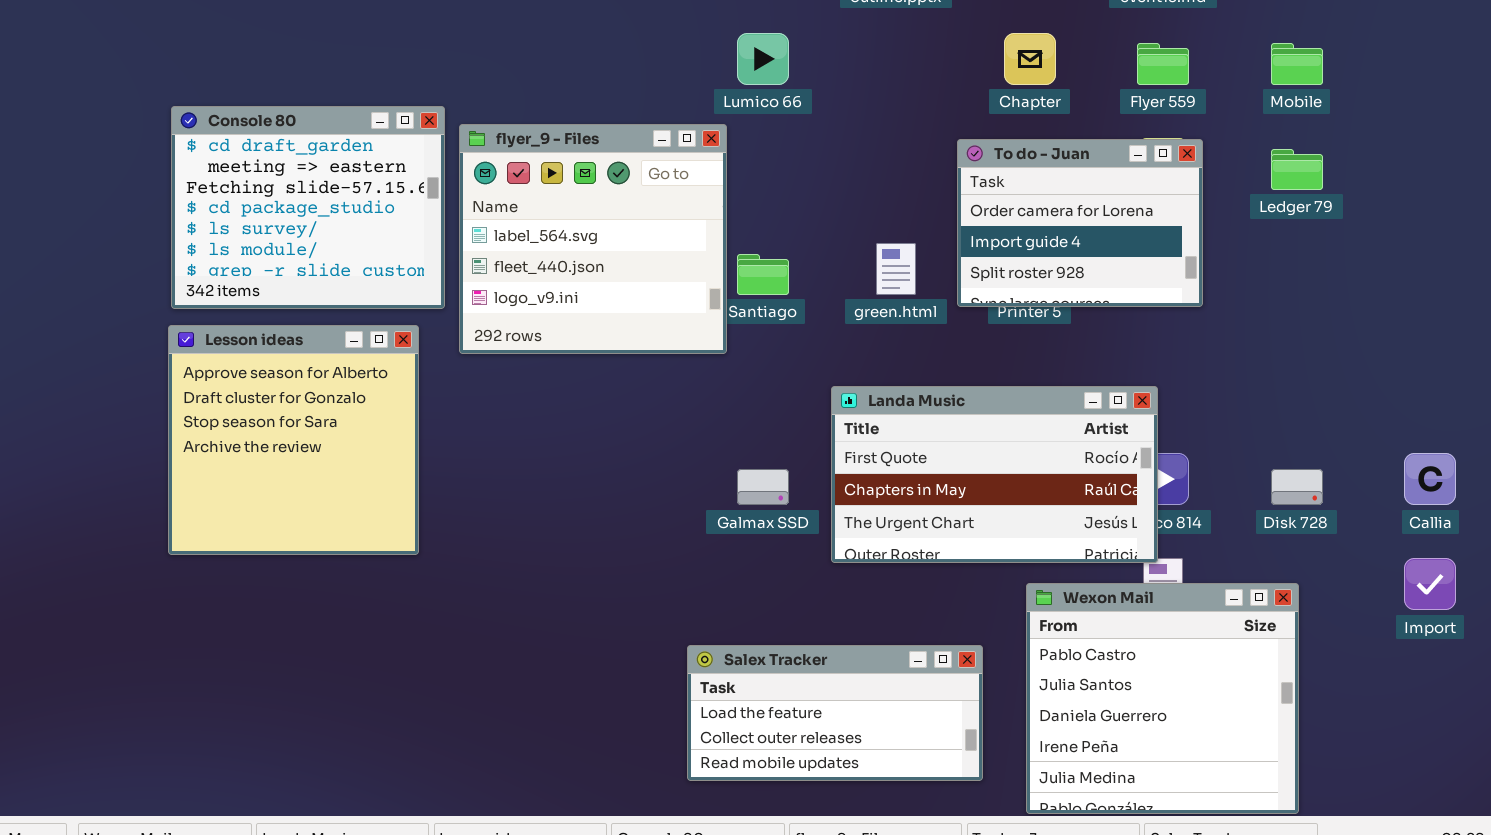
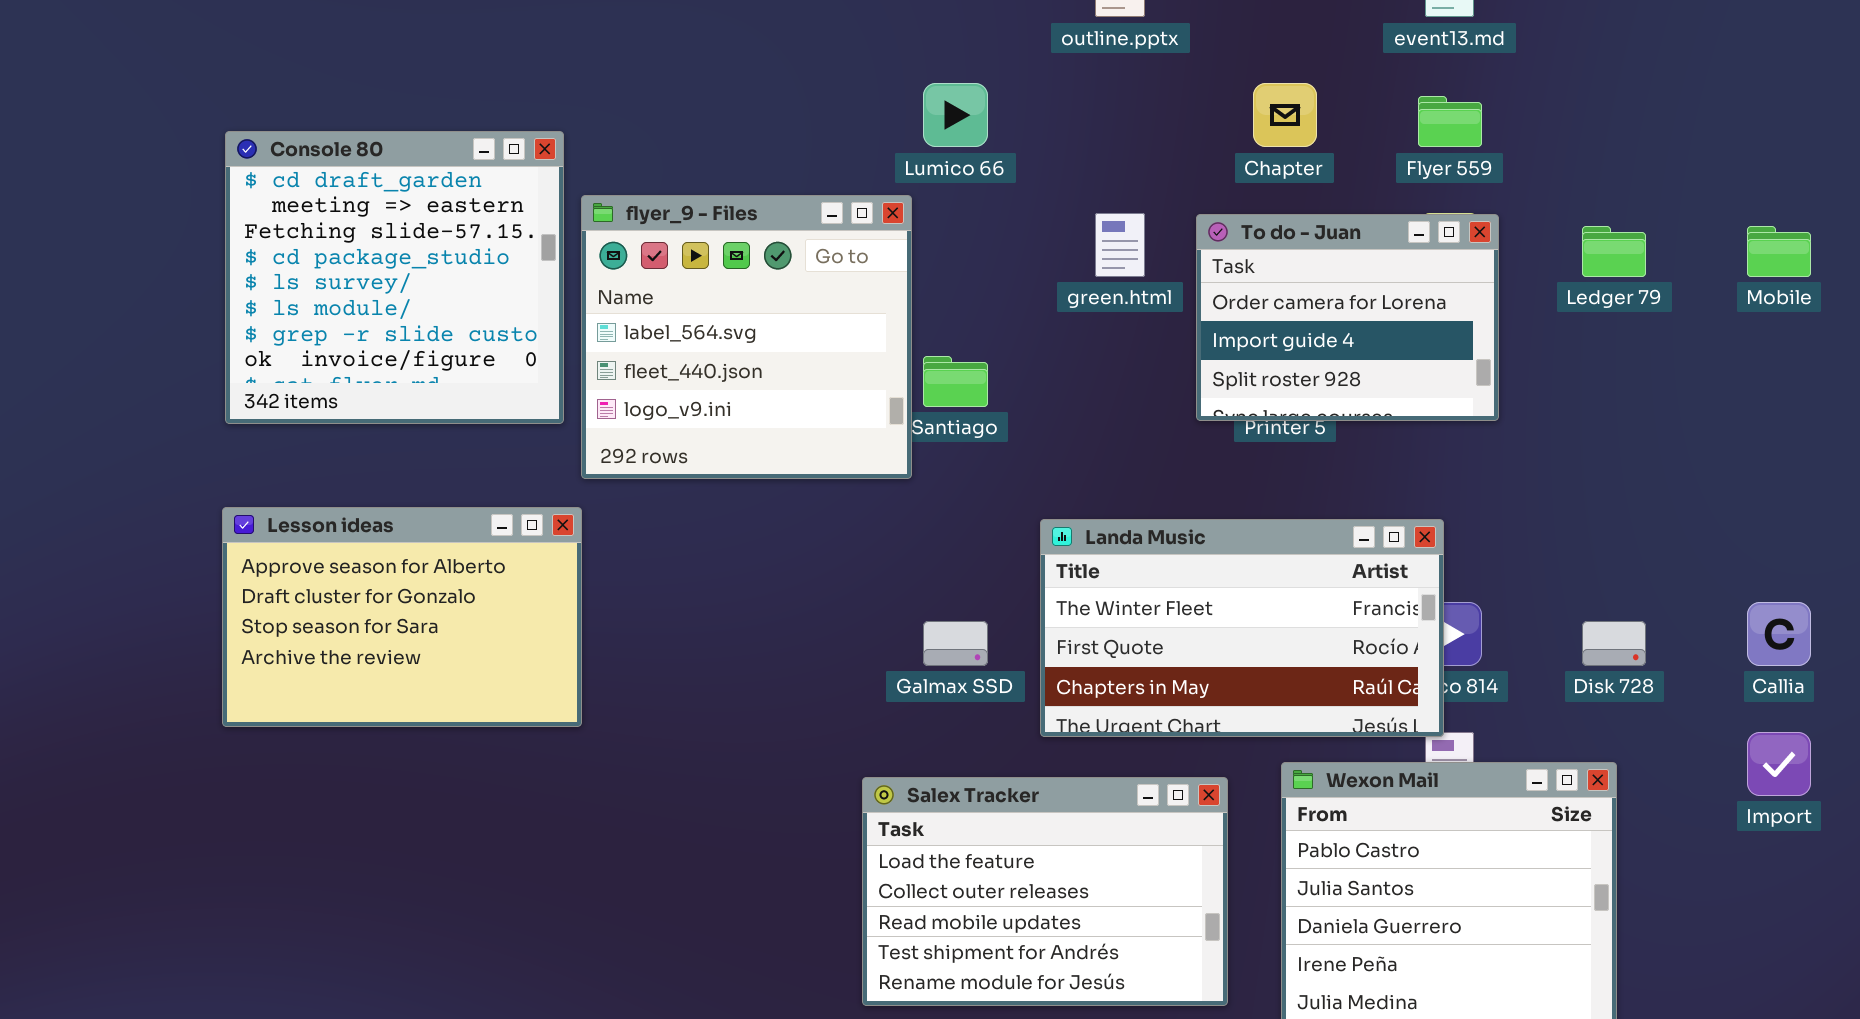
Mobile: [1271,43,1323,85] -> [1747,226,1811,277], moved
Console 80: [171,106,445,309] -> [225,131,564,424], resized
green.html: [876,243,916,295] -> [1095,213,1145,277], moved
Lesson ideas: [168,325,419,555] -> [222,507,582,727], resized
Landa Music: [831,386,1158,563] -> [1040,519,1444,737], scrolled up 1 row
Salex Tracker: [687,645,983,781] -> [862,777,1228,1006], resized

